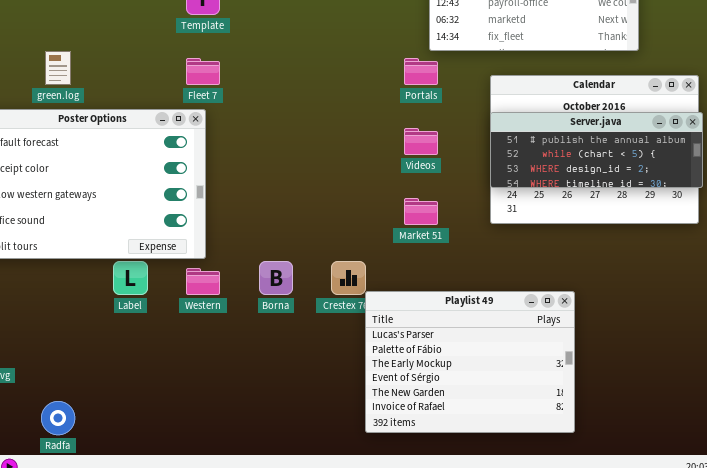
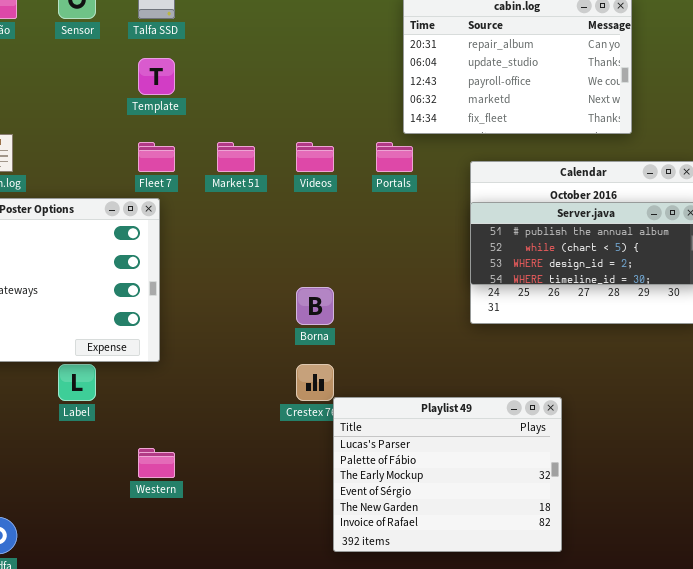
Videos: [404,128,438,155] -> [296,142,334,172], moved
Market 51: [404,198,438,225] -> [217,142,255,172], moved
Borna: [259,261,293,295] -> [296,287,334,325], moved
Western: [186,268,220,295] -> [138,448,175,478], moved

